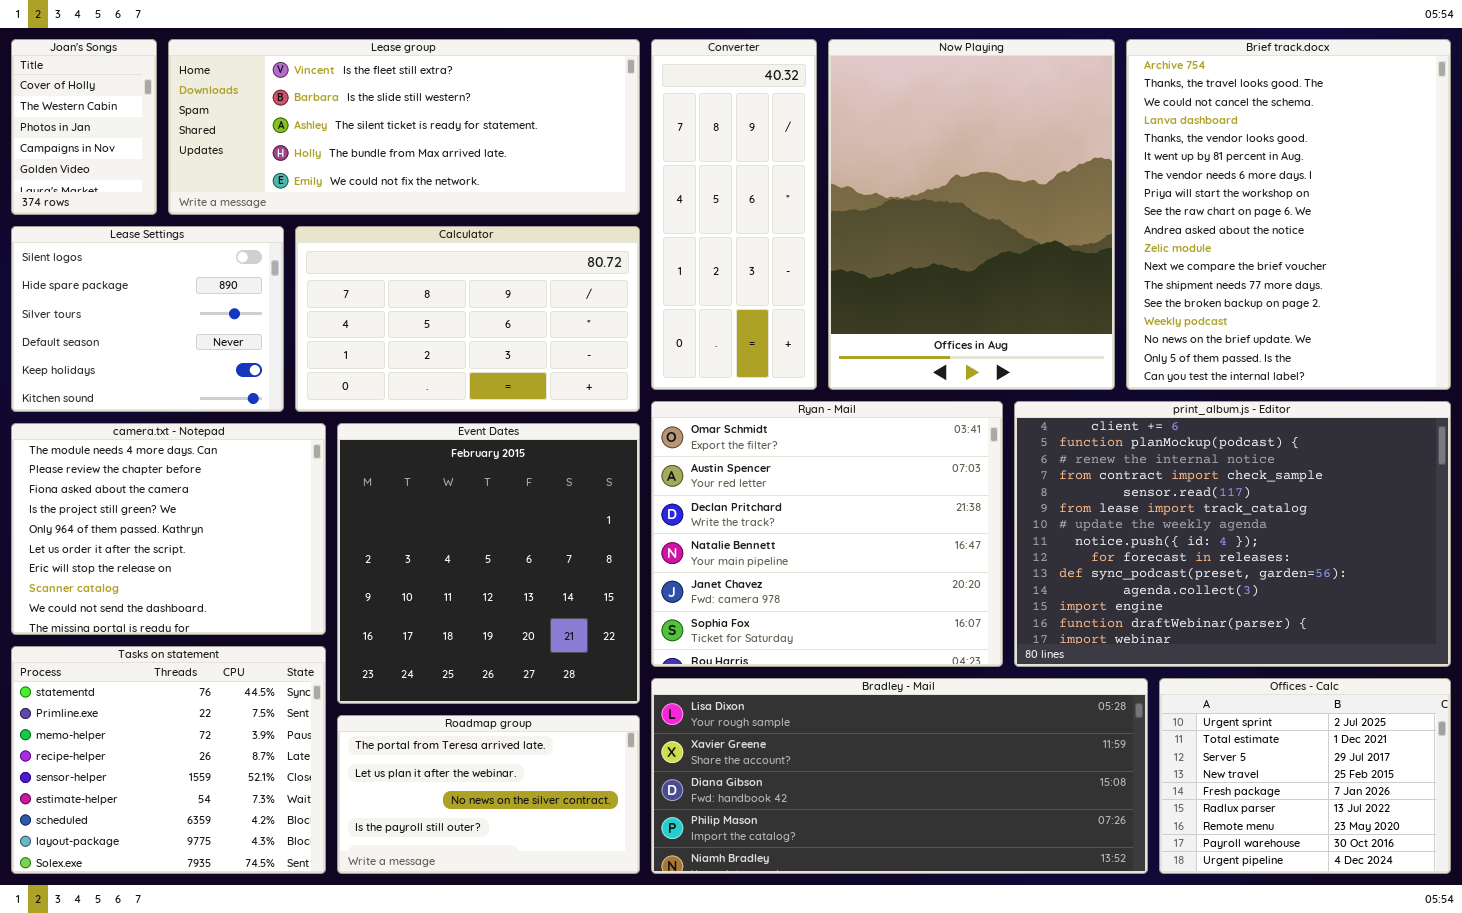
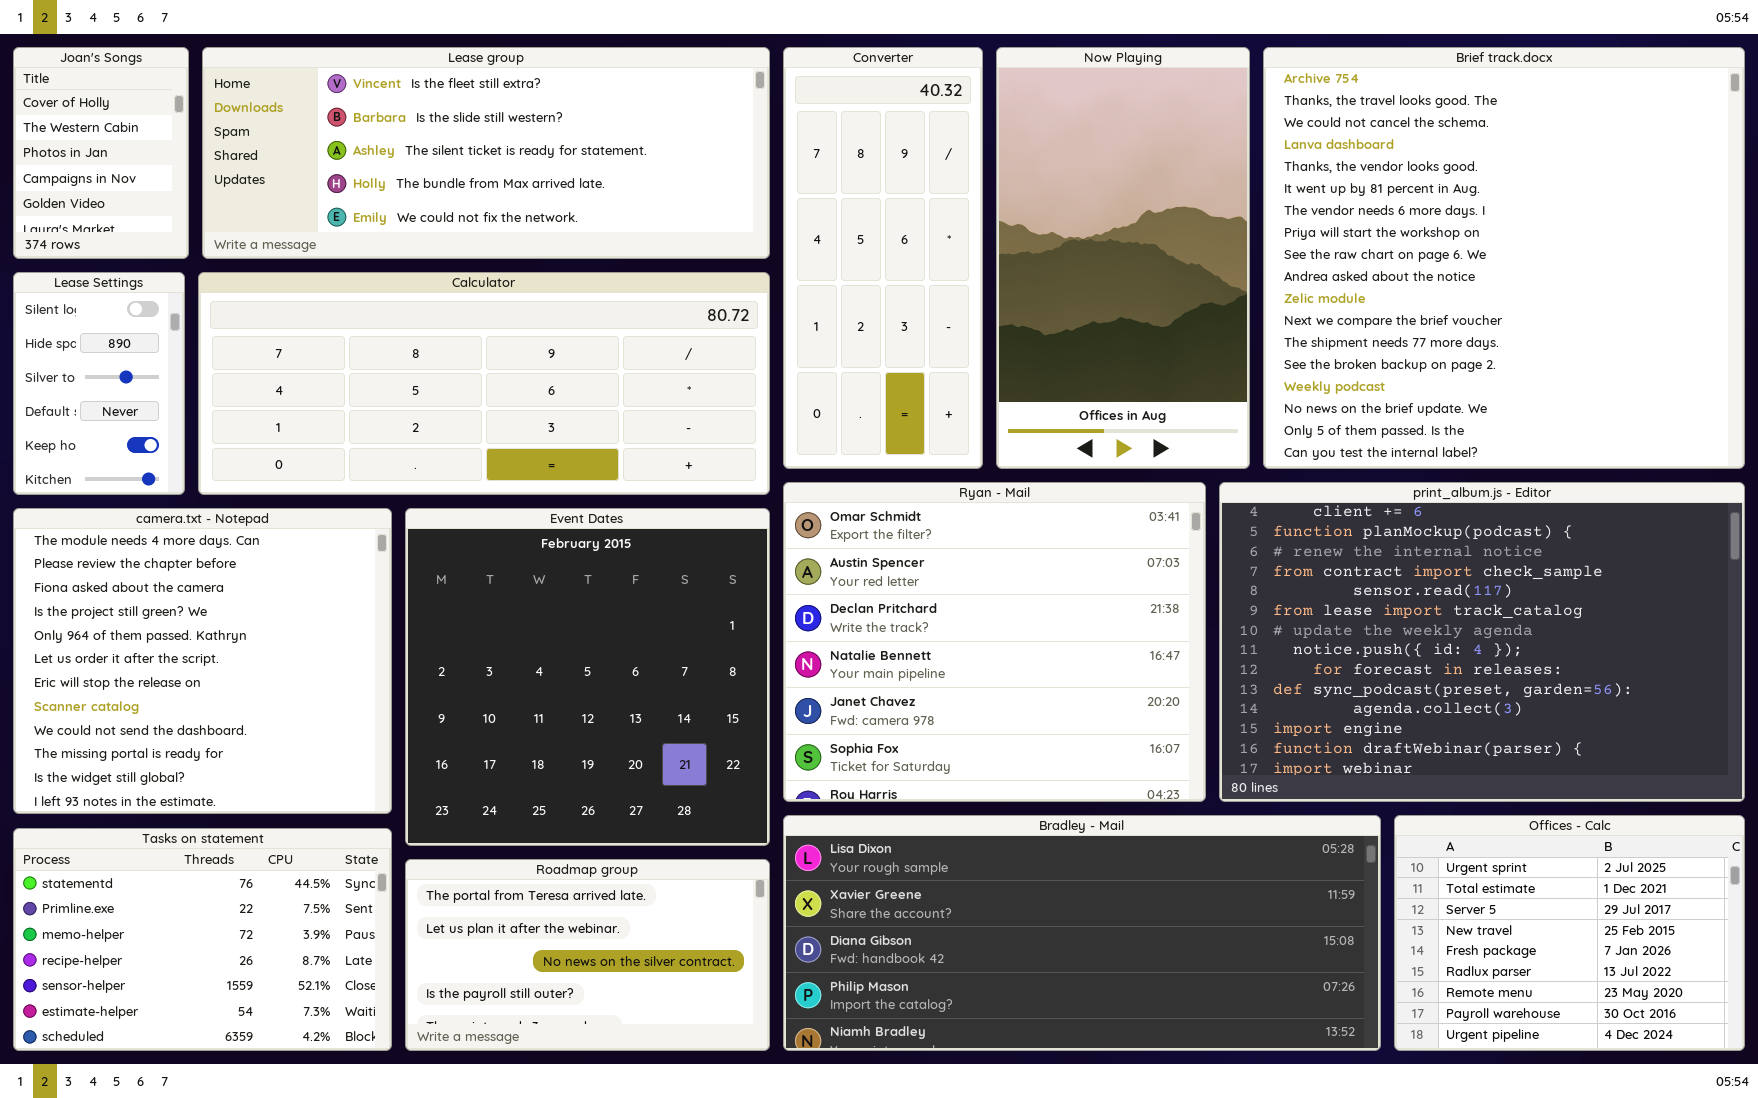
Now Playing: [828,39,1115,390] -> [996,47,1250,469], resized
Brief track.docx: [1126,39,1451,390] -> [1263,47,1745,469], resized
Lease Settings: [11,226,284,412] -> [13,272,185,495], resized
Calculator: [295,226,640,412] -> [198,272,770,495], resized
camera.txt - Notepad: [11,423,326,635] -> [13,508,392,814], resized
Tasks on statement: [11,646,326,874] -> [13,828,392,1051], resized

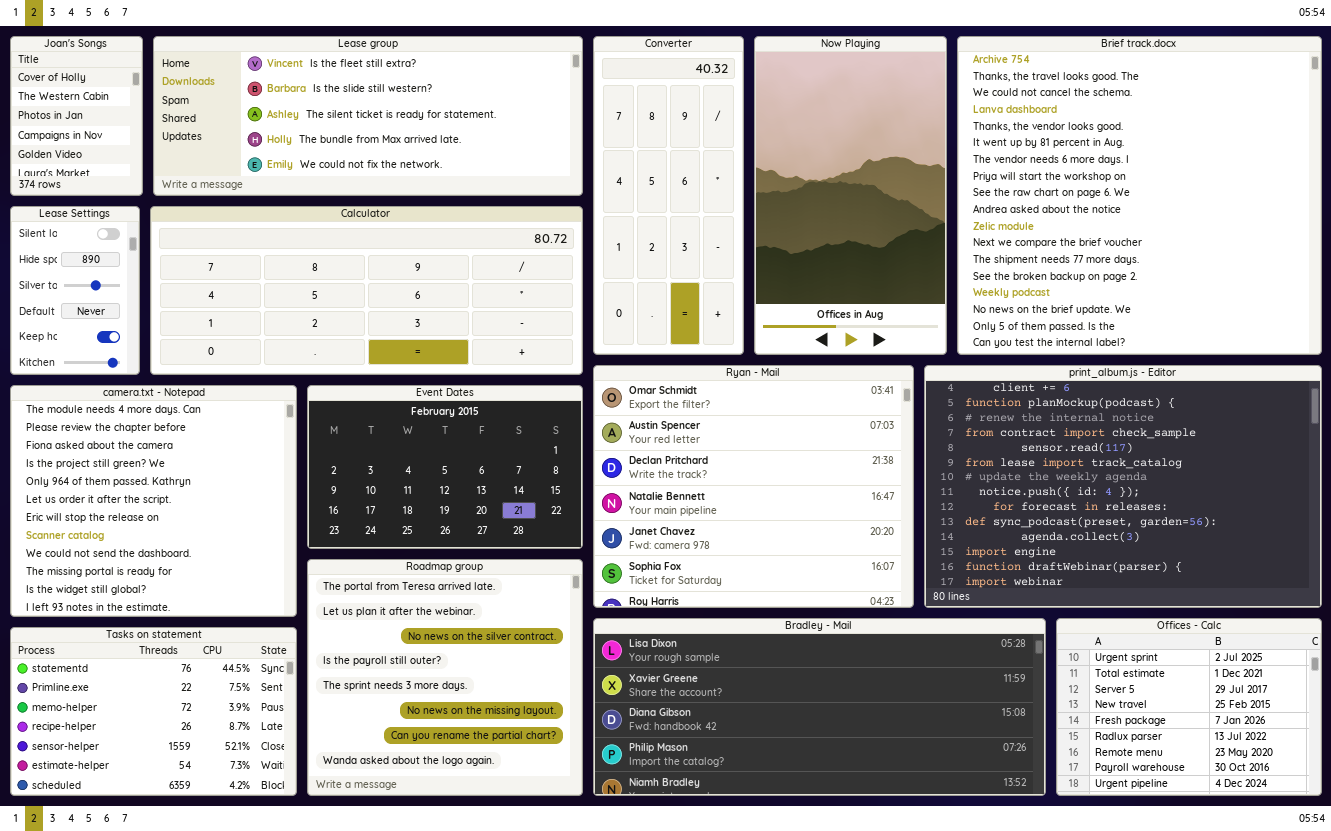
Event Dates: [405,508,770,846] -> [307,385,583,549], resized
Roadmap group: [405,859,770,1051] -> [307,559,583,796], resized

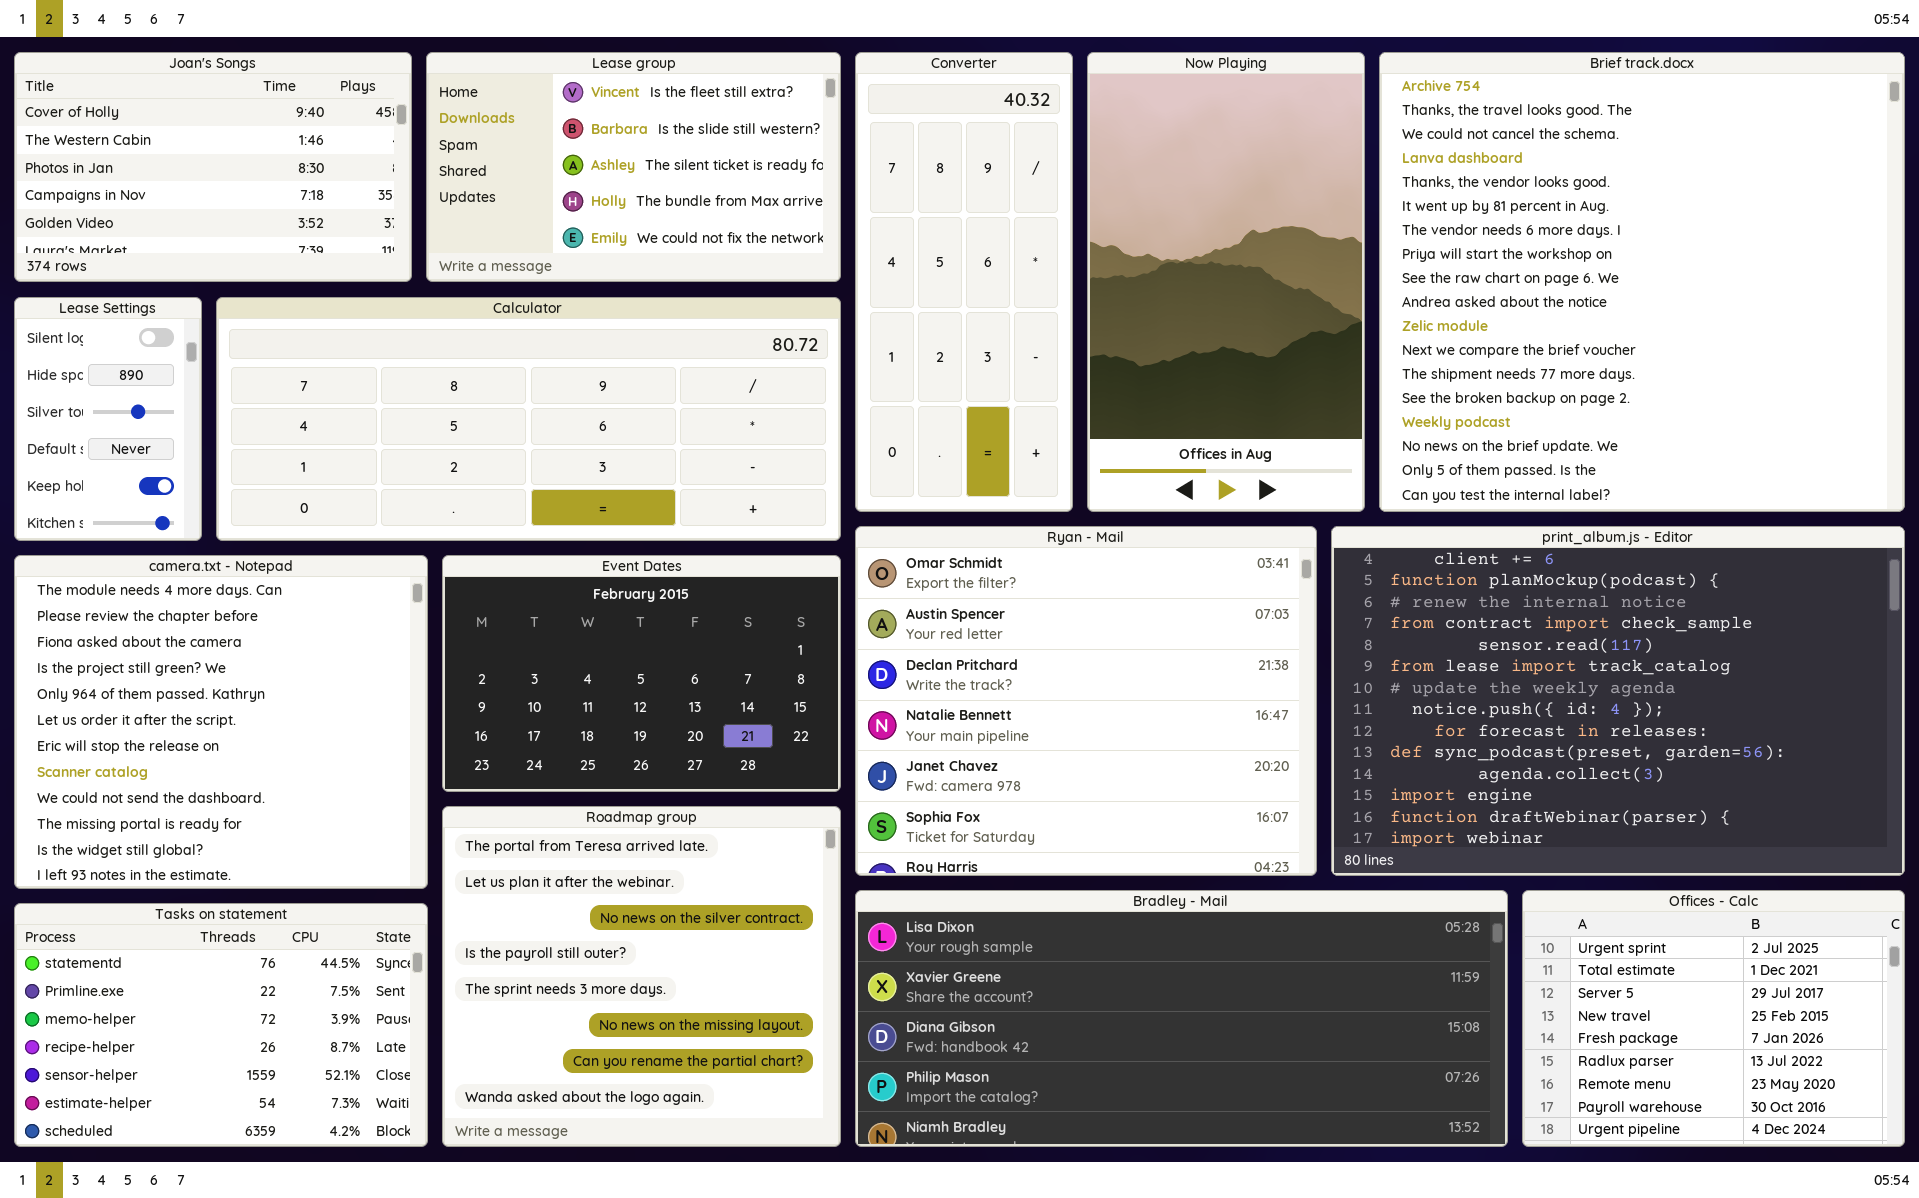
Joan's Songs: [10,36,143,196] -> [14,52,412,282], resized
Lease group: [153,36,583,196] -> [426,52,841,282], resized

